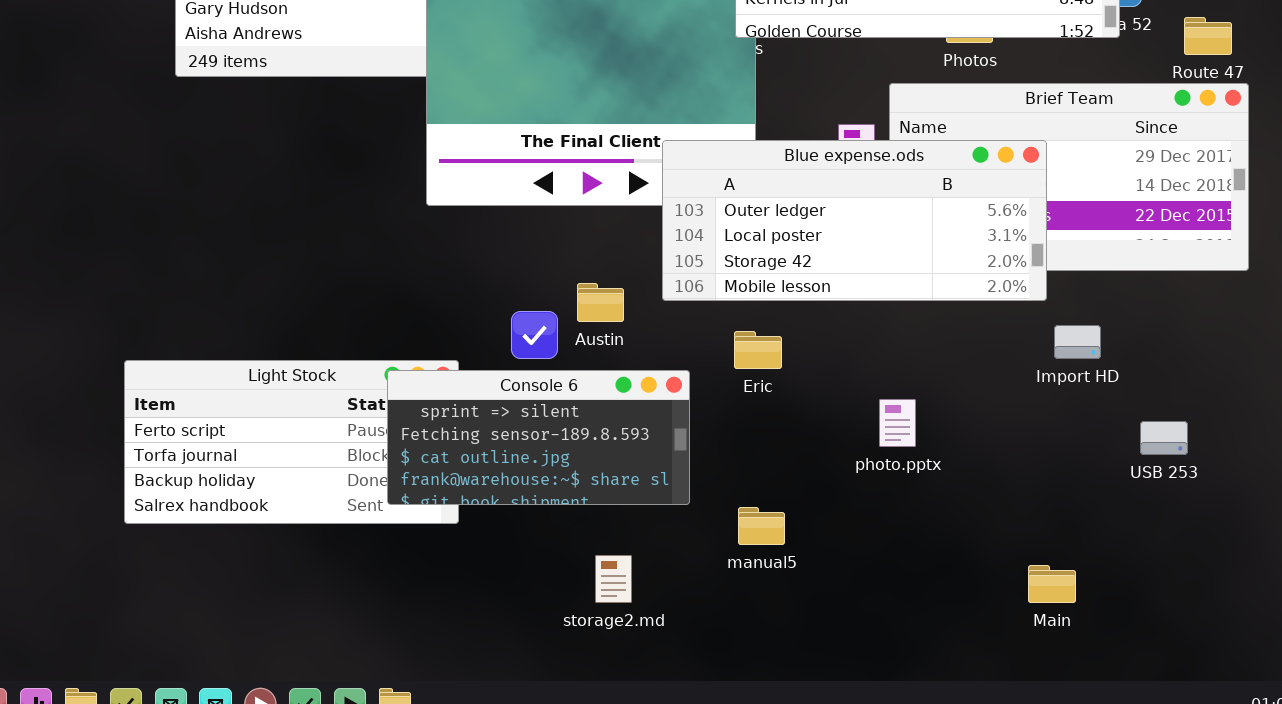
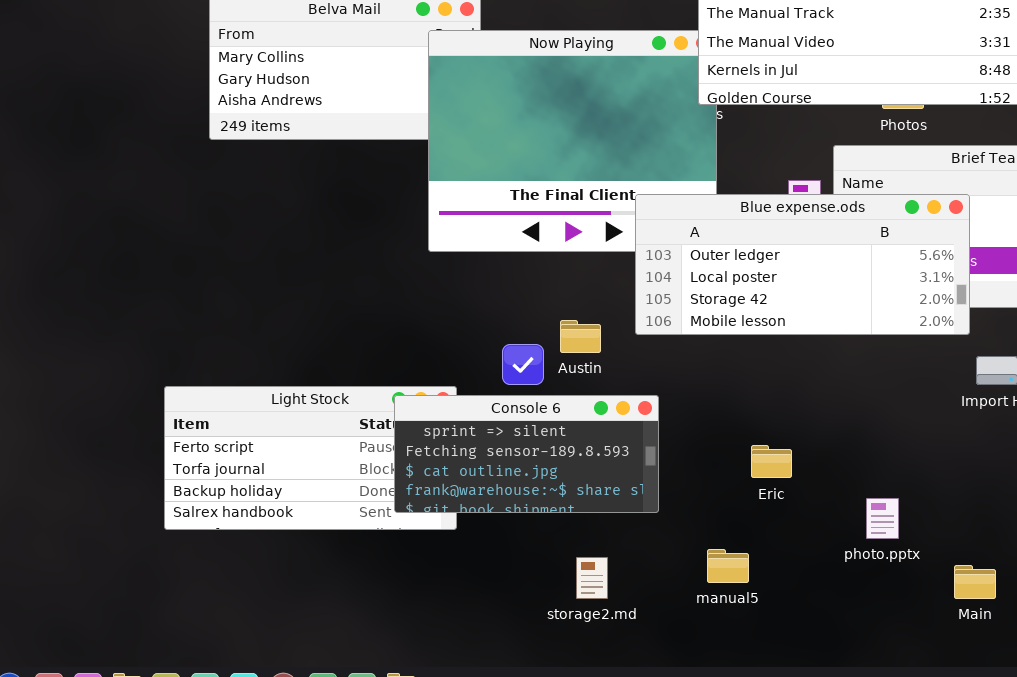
Eric: [734,331,782,369] -> [751,445,792,478], moved
photo.pptx: [879,399,916,447] -> [866,498,899,539], moved
manual5: [738,507,785,545] -> [707,549,749,583], moved

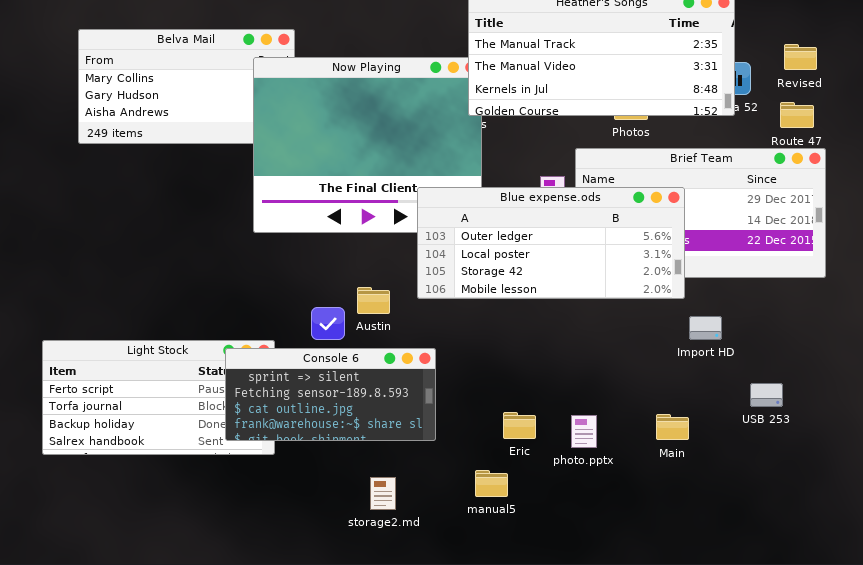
Eric: [751,445,792,478] -> [503,412,536,439], moved
photo.pptx: [866,498,899,539] -> [571,415,597,448], moved
Main: [954,565,996,599] -> [656,414,689,440], moved

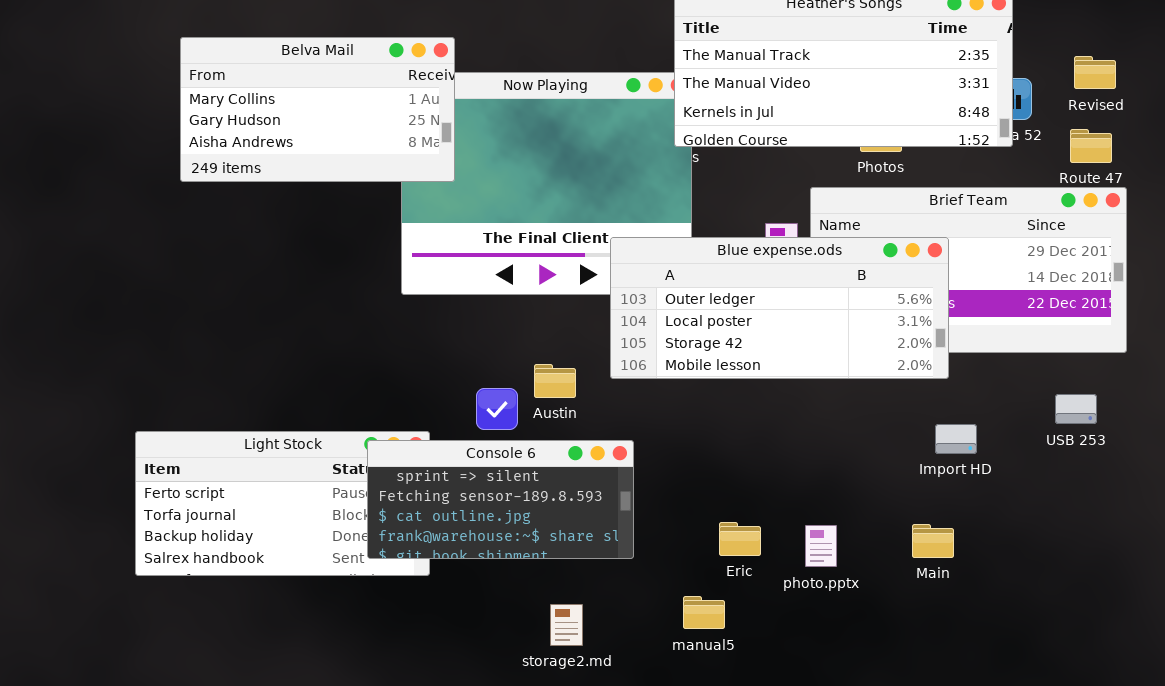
Belva Mail: [78,29,295,144] -> [180,37,455,182], raised
Import HD: [689,316,722,340] -> [935,424,977,454], moved
USB 253: [750,383,783,407] -> [1055,394,1097,424], moved

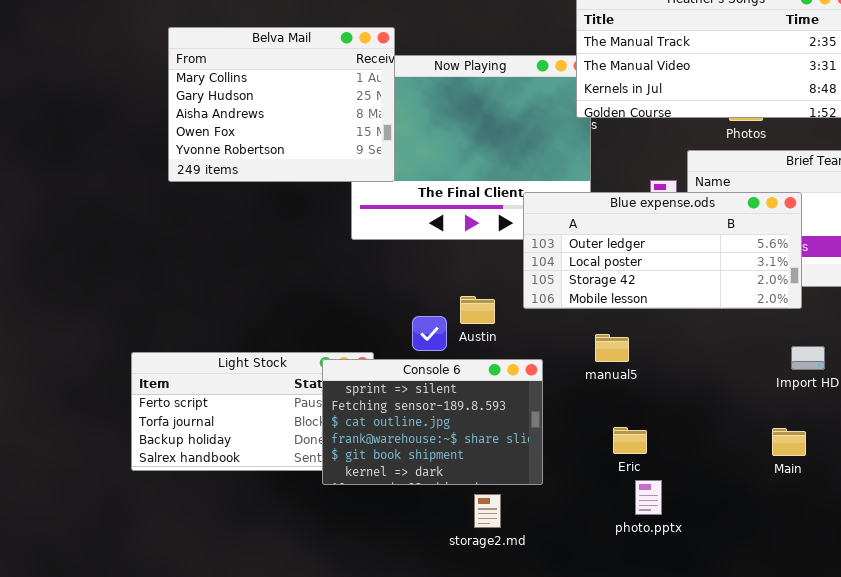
Belva Mail: [180,37,455,182] -> [168,27,395,182], resized
Console 6: [367,440,634,559] -> [322,359,543,485], resized
photo.pptx: [805,525,837,567] -> [635,480,662,515], moved
manual5: [683,596,725,629] -> [595,334,629,362], moved

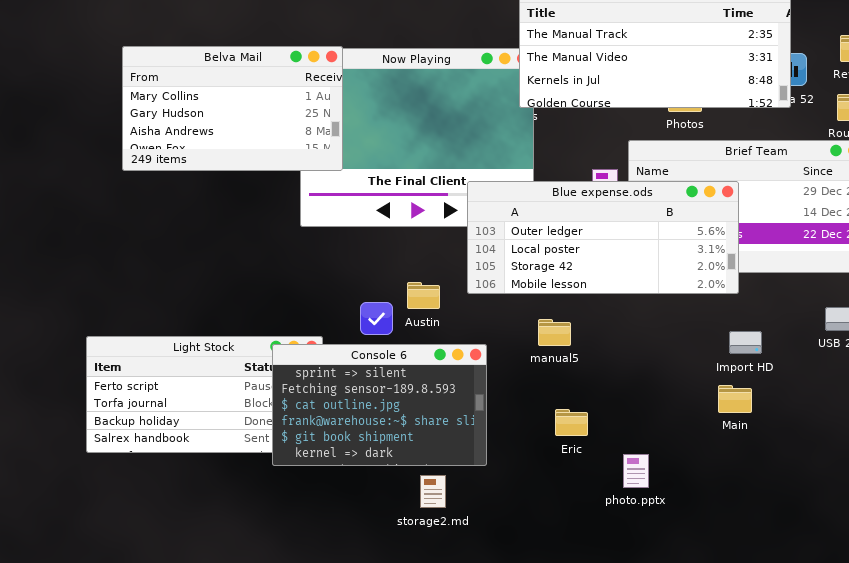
Belva Mail: [168,27,395,182] -> [122,46,343,171], resized
Main: [772,428,806,456] -> [718,385,752,413], moved
photo.pptx: [635,480,662,515] -> [623,454,649,488], moved

